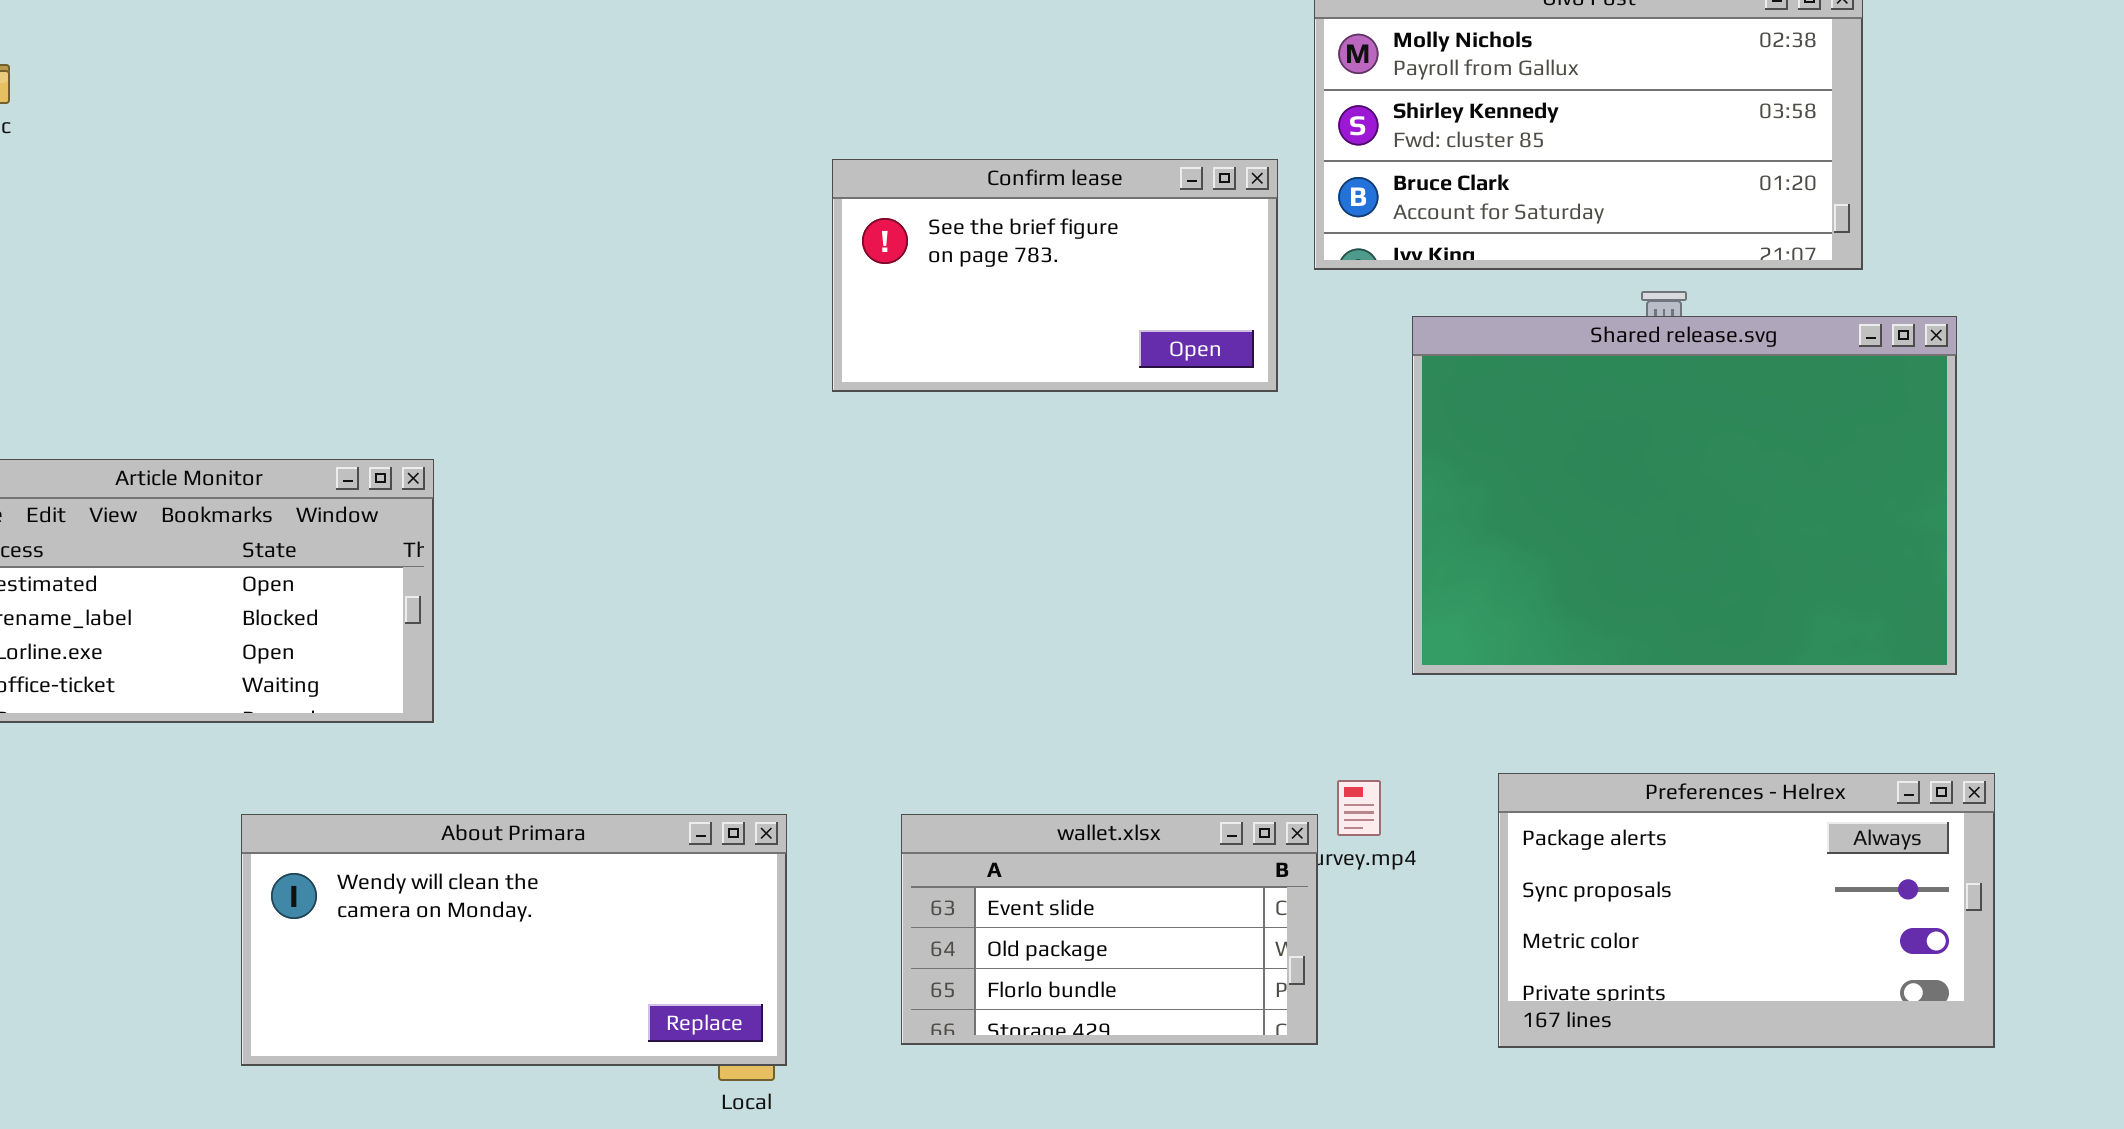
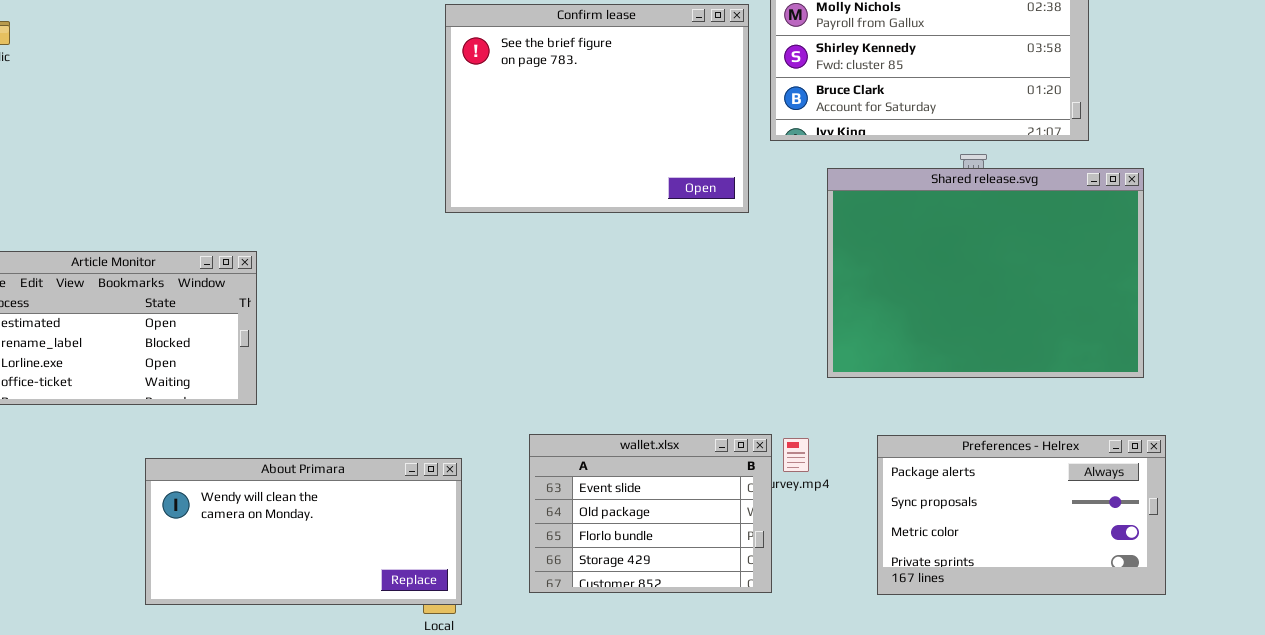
Confirm lease: [832,159,1278,392] -> [445,4,749,213], resized
wallet.xlsx: [901,814,1318,1045] -> [529,434,772,593], resized

